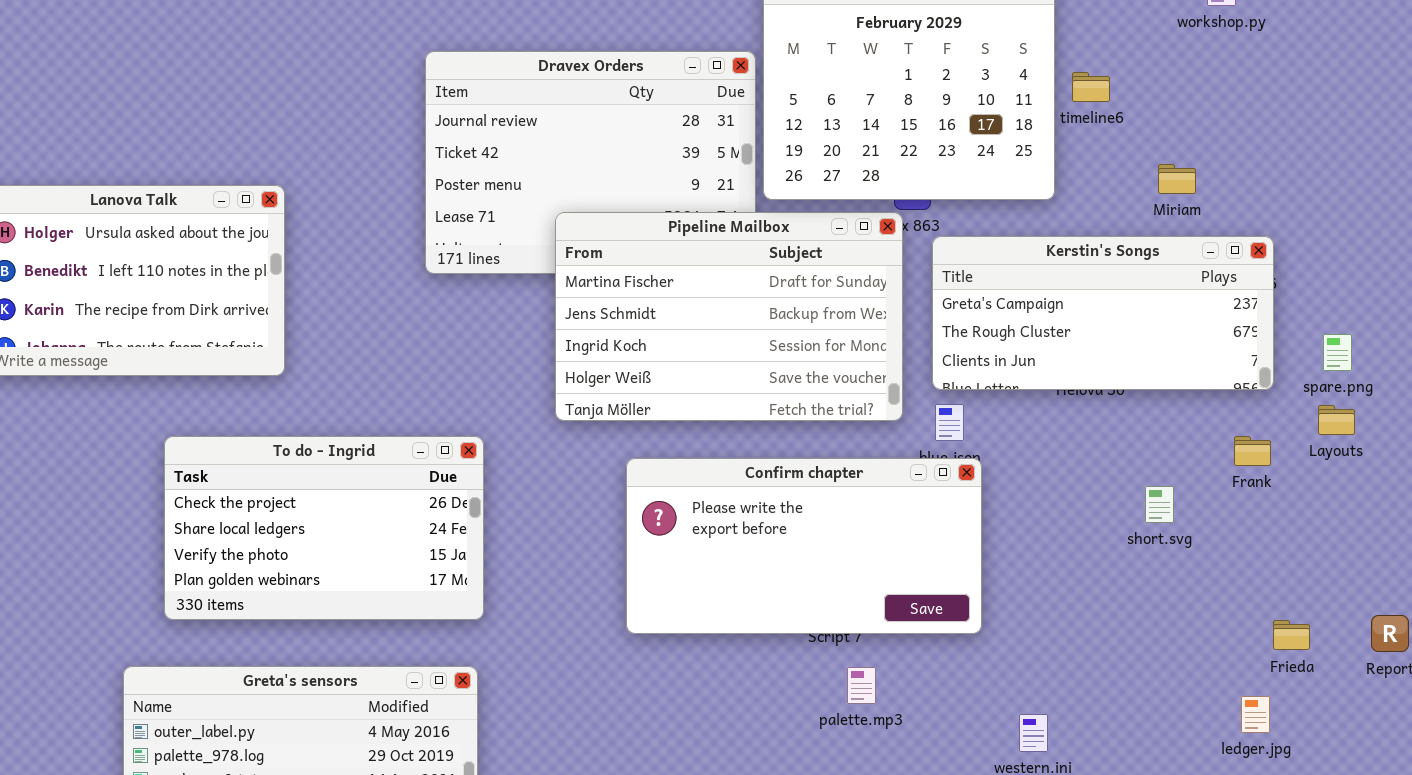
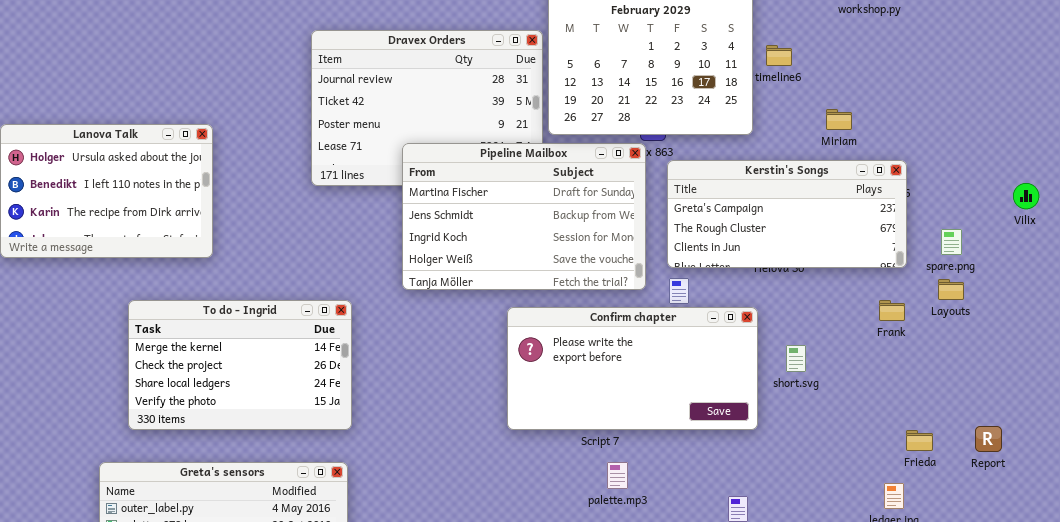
To do - Ingrid: [164,436,484,620] -> [128,300,352,430], scrolled up 1 row
Confirm chapter: [626,458,982,634] -> [507,307,758,430], moved
short.svg: [1145,486,1174,523] -> [786,345,806,372], moved

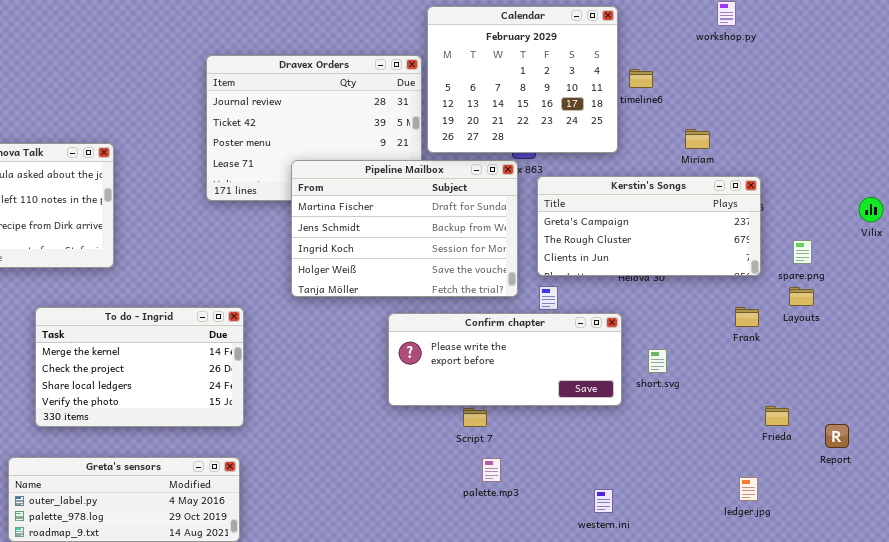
Confirm chapter: [507,307,758,430] -> [388,313,622,406], resized
Frieda: [906,430,933,451] -> [765,406,789,426], moved

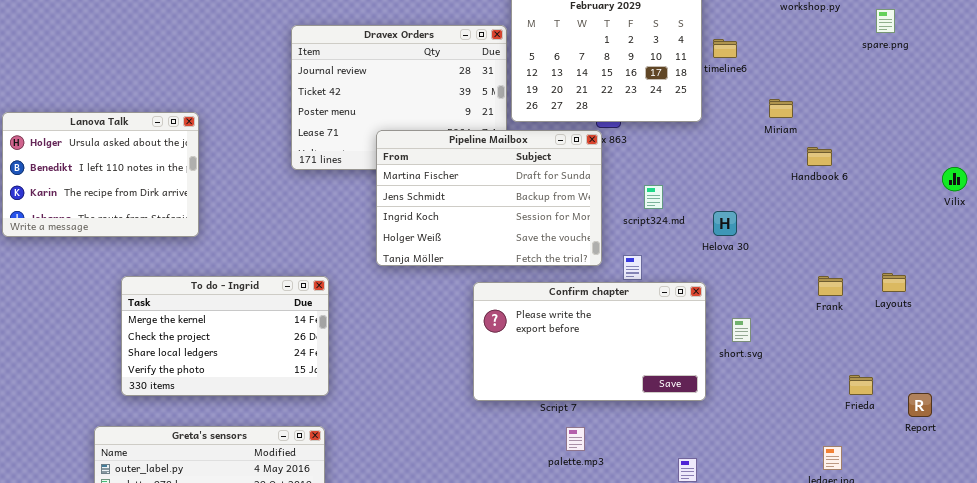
Kerstin's Songs: [537,176,761,276] -> none, closed
spare.png: [793,240,812,264] -> [876,9,895,33], moved
Layouts: [789,287,814,306] -> [882,273,906,292], moved
Confirm chapter: [388,313,622,406] -> [473,282,706,401], resized

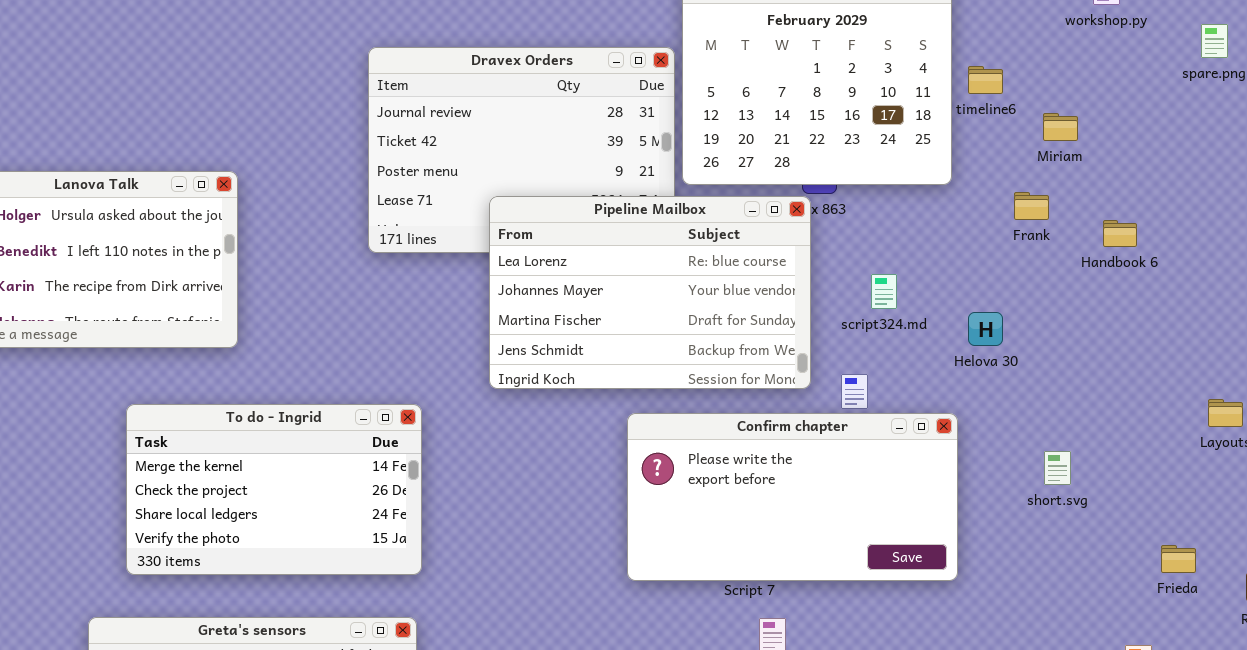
Miriam: [769,99,793,118] -> [1043,113,1078,141], moved
Pipeline Mailbox: [376,130,602,266] -> [489,196,811,389], scrolled up 2 rows
Frank: [818,276,843,296] -> [1014,192,1049,220], moved
short.svg: [732,318,751,342] -> [1044,451,1071,485], moved

